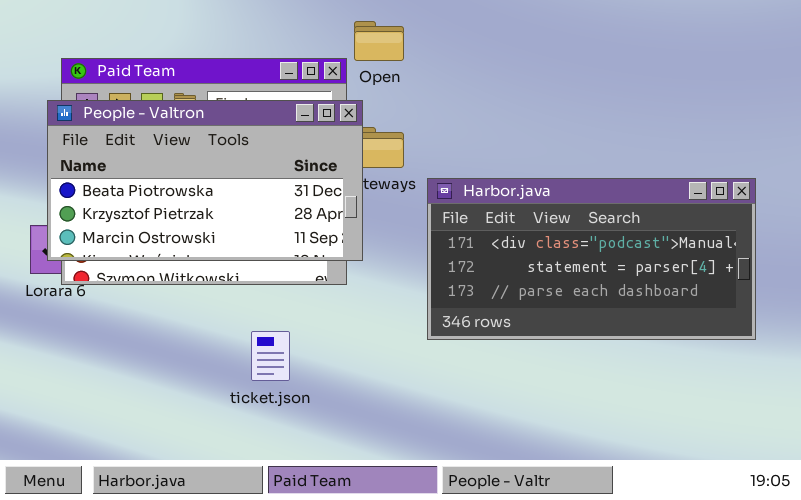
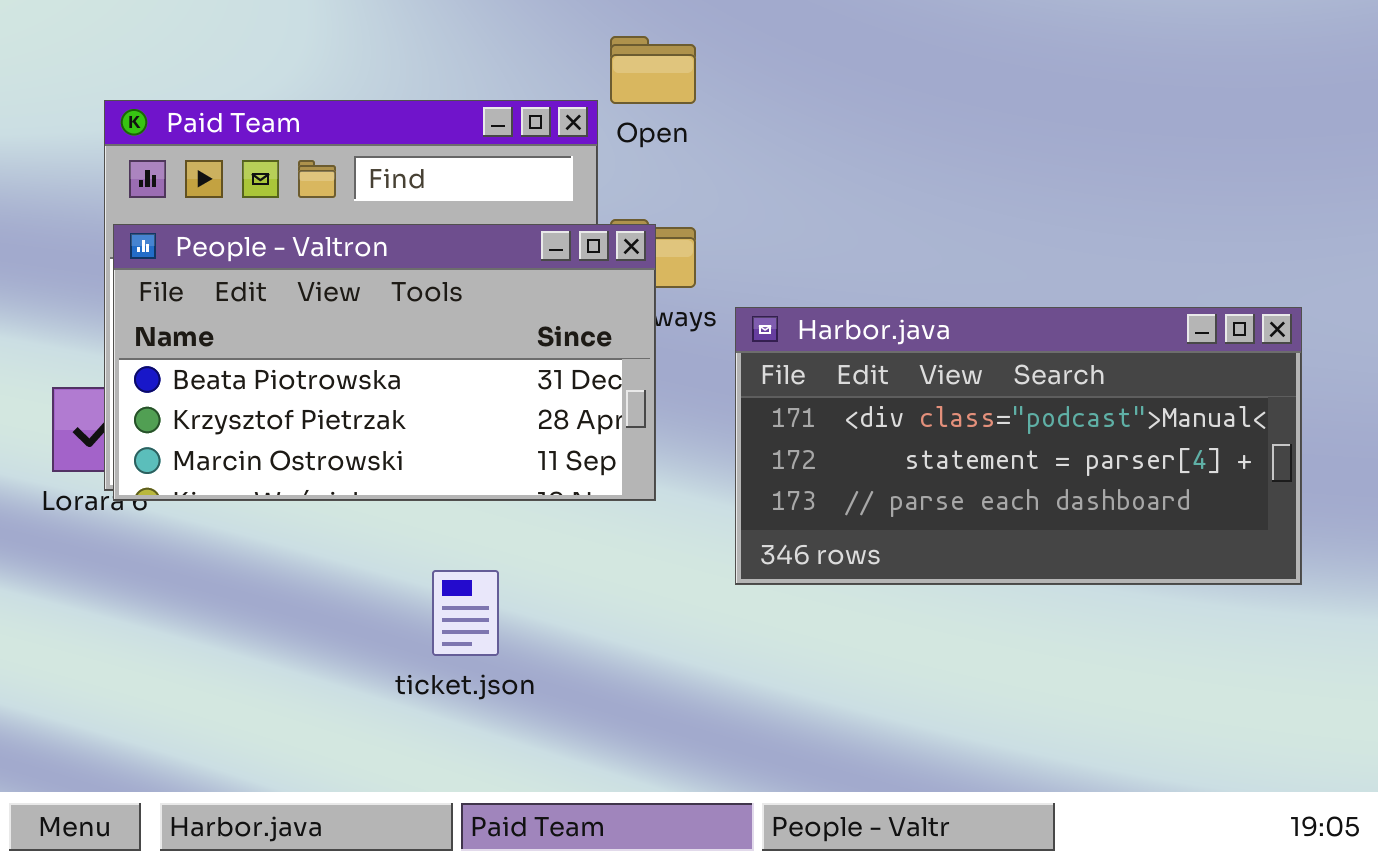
People - Valtron: [47,100,363,261] -> [113,224,656,501], moved

